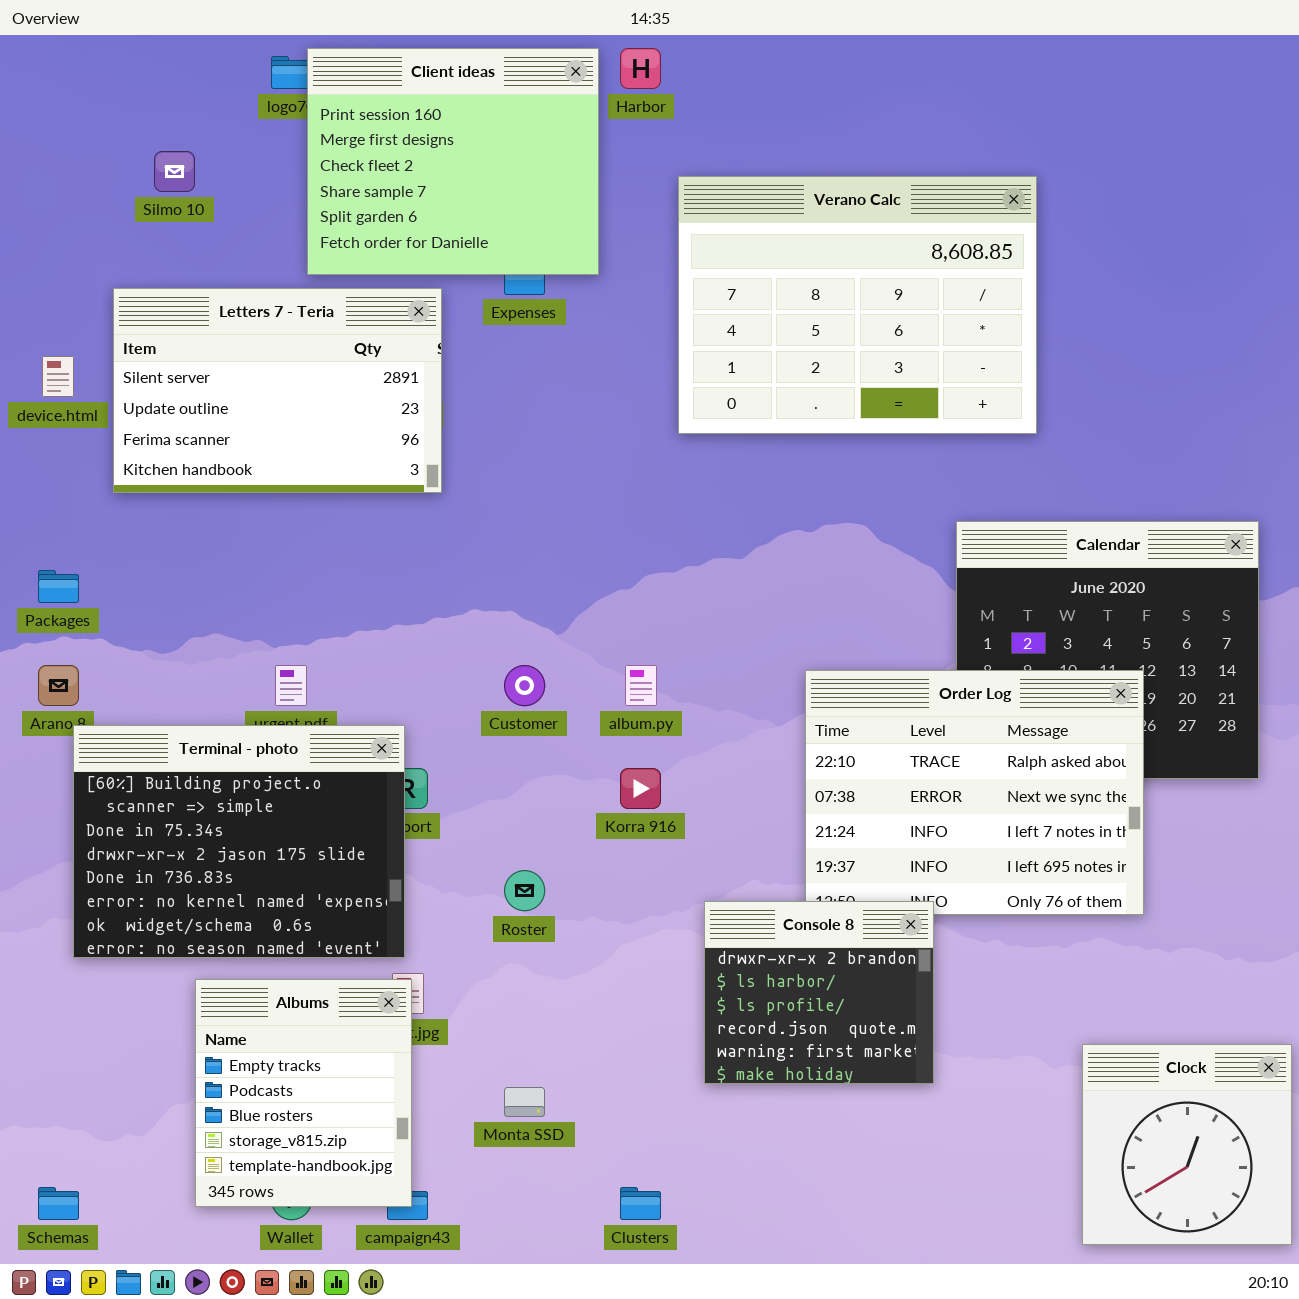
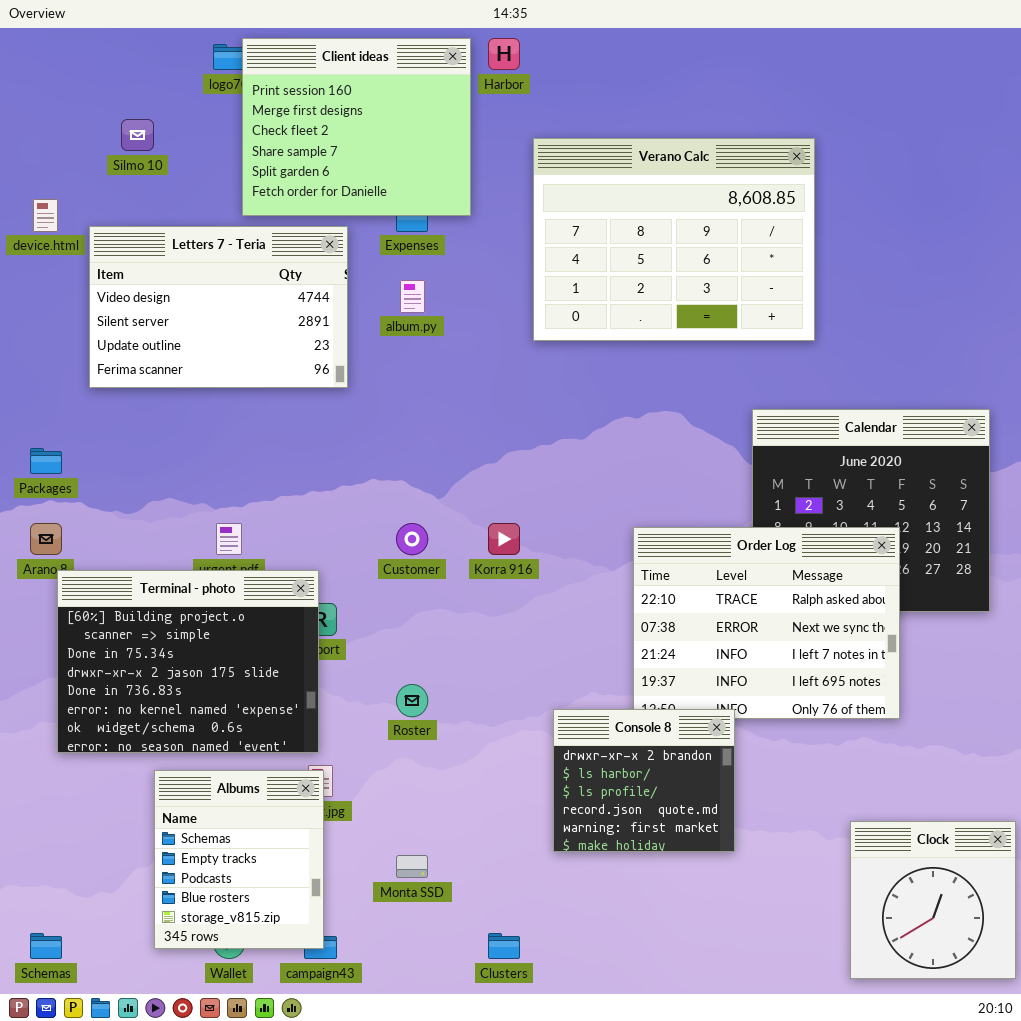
Letters 7 - Teria: [113,288,442,493] -> [89,226,348,388], scrolled up 1 row
device.html: [42,356,74,397] -> [33,199,58,232], moved
album.py: [625,665,657,706] -> [400,280,425,313], moved
Korra 916: [620,768,661,809] -> [488,523,520,555], moved
Albums: [195,979,412,1207] -> [154,770,324,949], scrolled up 1 row

